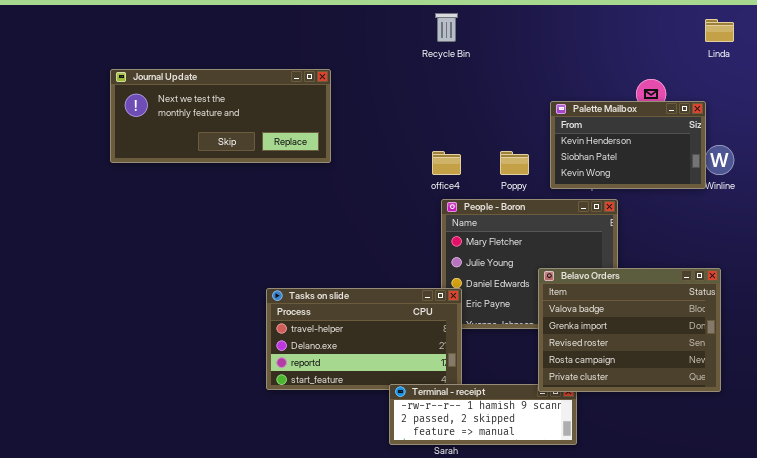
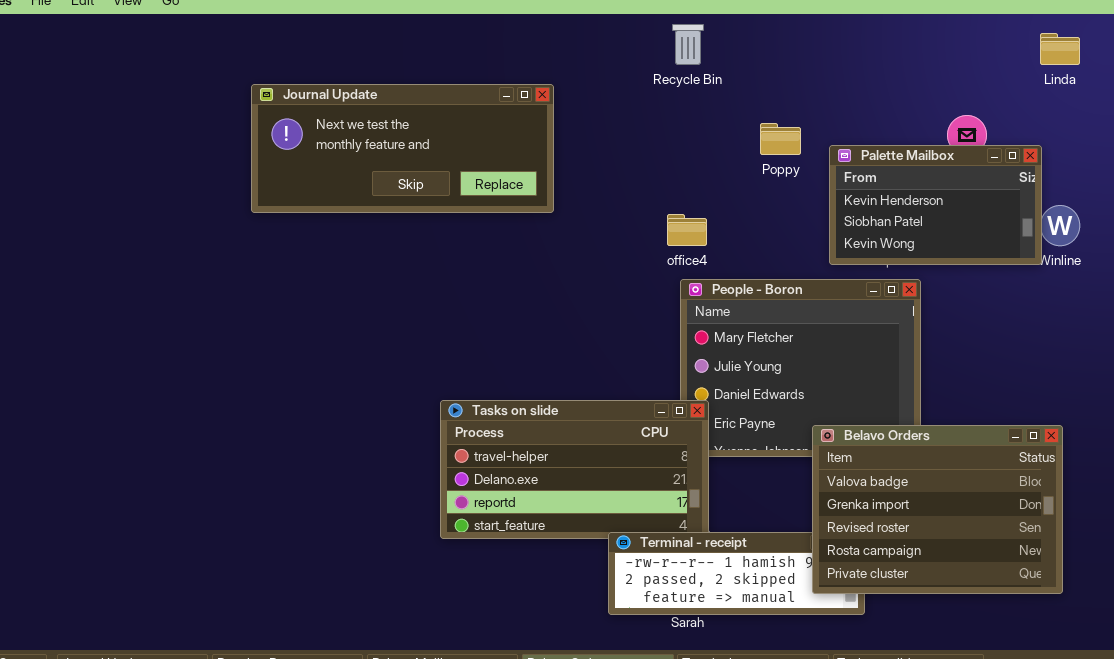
Journal Update: [110,69,331,163] -> [251,84,554,213], moved
Poppy: [500,151,529,175] -> [760,123,801,155], moved
Belavo Orders: [538,268,721,392] -> [812,425,1063,594], moved

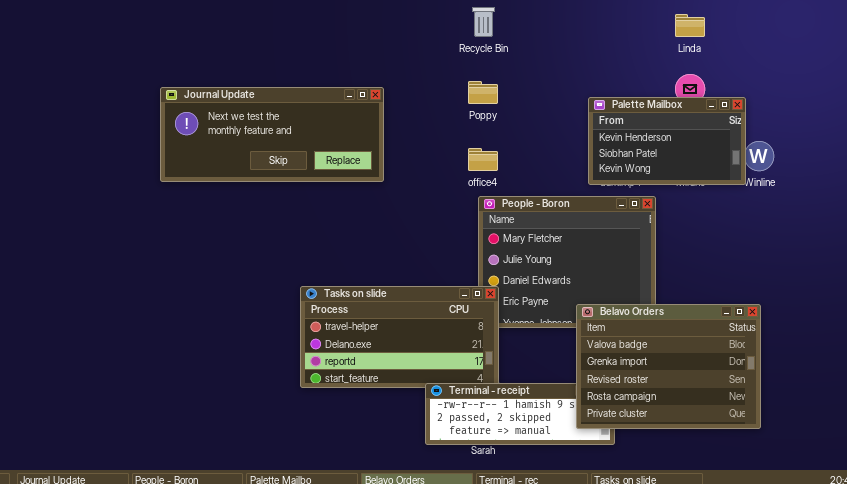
Linda: [1040,33,1080,65] -> [675,14,705,37], moved
Journal Update: [251,84,554,213] -> [160,87,384,182], moved
Poppy: [760,123,801,155] -> [468,81,498,104], moved

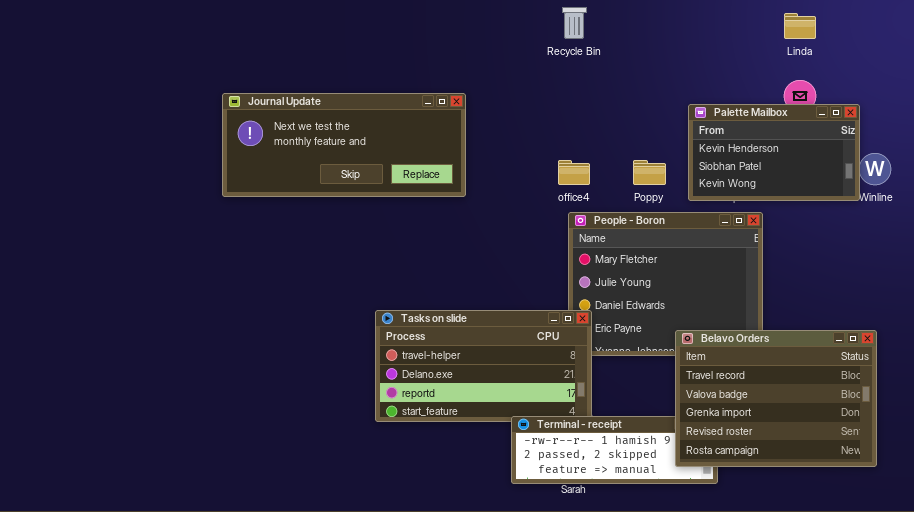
Poppy: [468,81,498,104] -> [633,160,666,185], moved
Belavo Orders: [576,304,761,429] -> [675,330,877,467], scrolled up 1 row

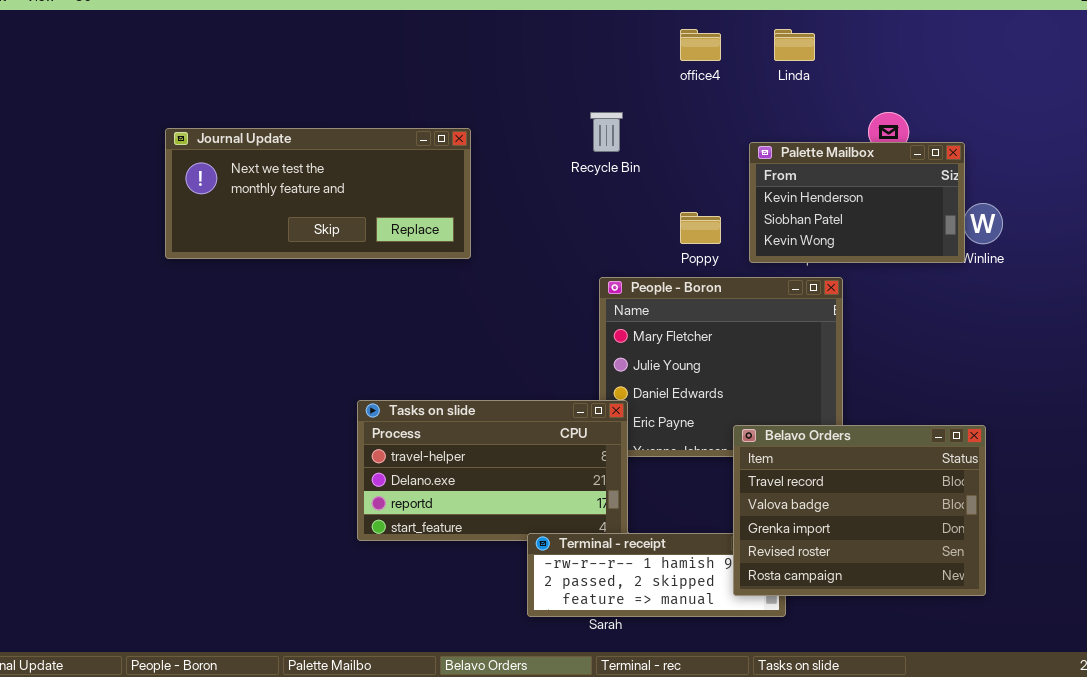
Recycle Bin: [562,7,587,39] -> [590,112,623,152], moved
Linda: [784,13,816,39] -> [774,29,815,61], moved
office4: [558,160,590,185] -> [680,29,721,61], moved

